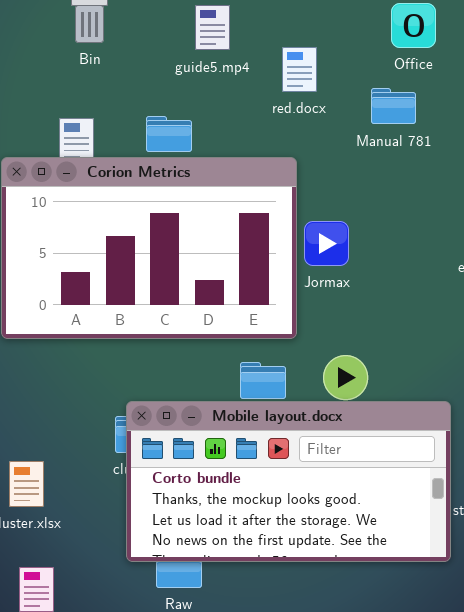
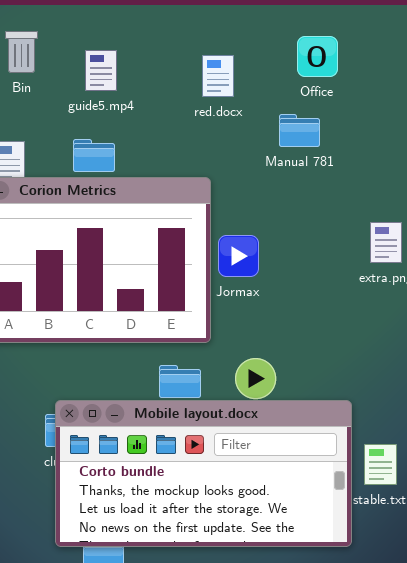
guide5.mp4: [195,5,230,50] -> [85,50,117,91], moved
red.docx: [282,47,317,92] -> [202,55,234,97], moved

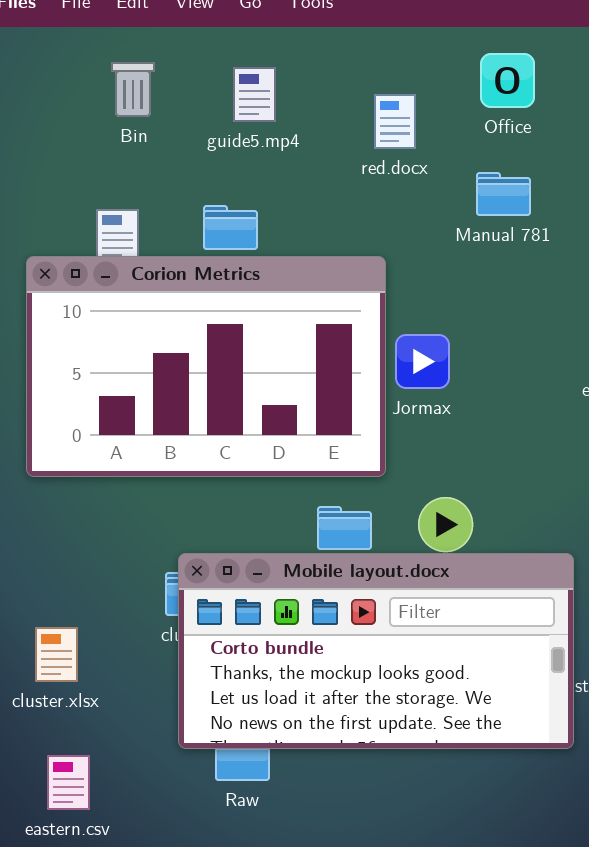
Office: [297,36,338,77] -> [480,53,535,108], moved
guide5.mp4: [85,50,117,91] -> [233,67,276,122], moved

